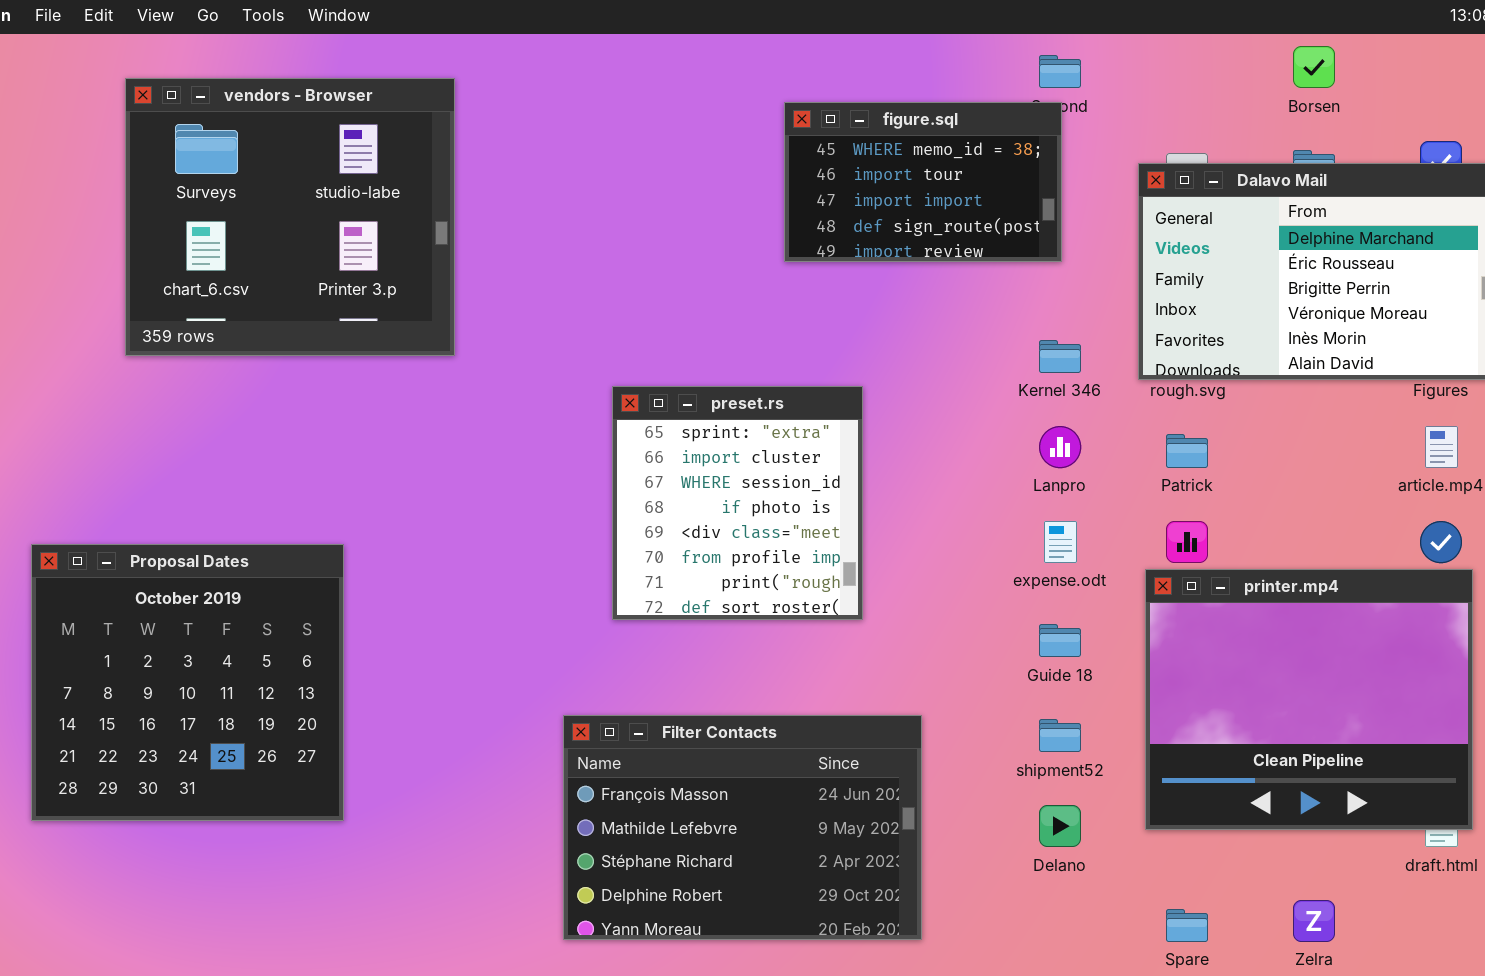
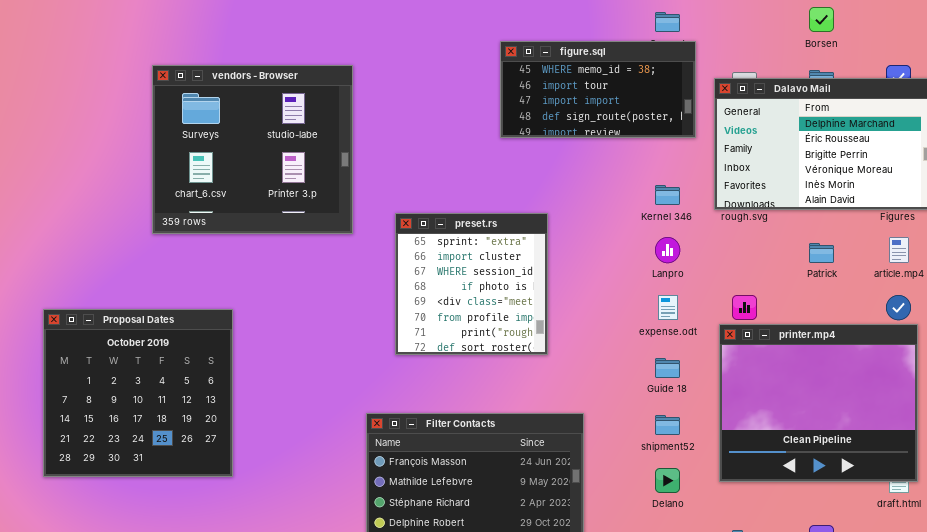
vendors - Browser: [125,78,455,356] -> [152,65,353,234], moved
figure.sql: [784,102,1062,262] -> [500,41,696,138], resized
Patrick: [1166,434,1208,468] -> [809,243,834,263], moved

